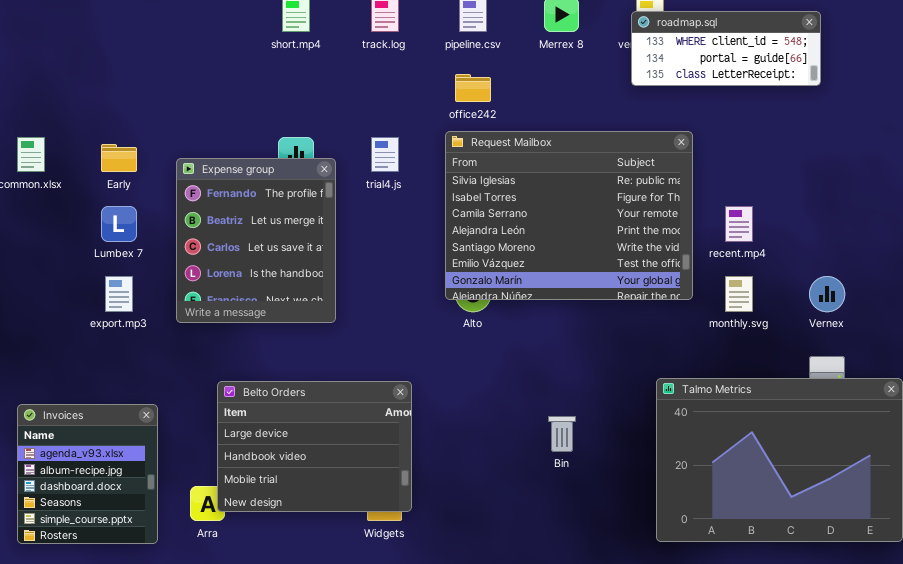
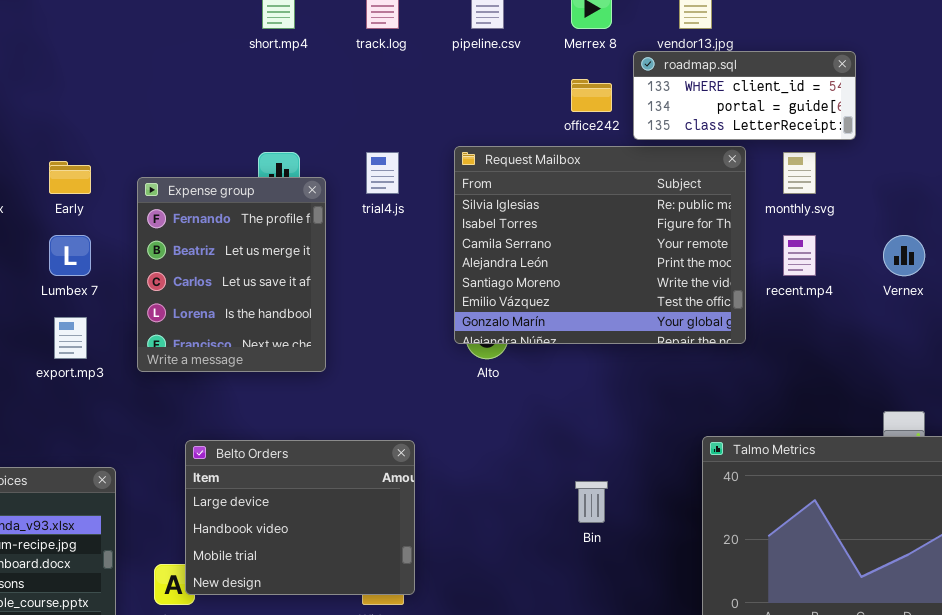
roadmap.sql: [631,11,821,86] -> [633,51,856,140], moved
office242: [455,74,491,102] -> [571,79,612,112], moved
monthly.svg: [725,276,753,312] -> [783,152,816,194], moved
Vernex: [809,276,845,312] -> [883,235,925,276], moved

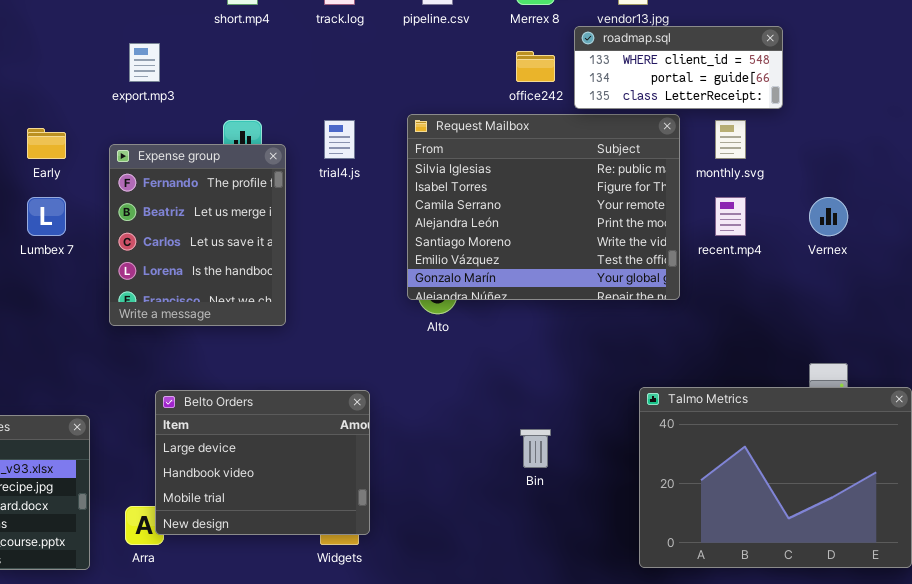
export.mp3: [54,317,87,359] -> [129,43,160,82], moved

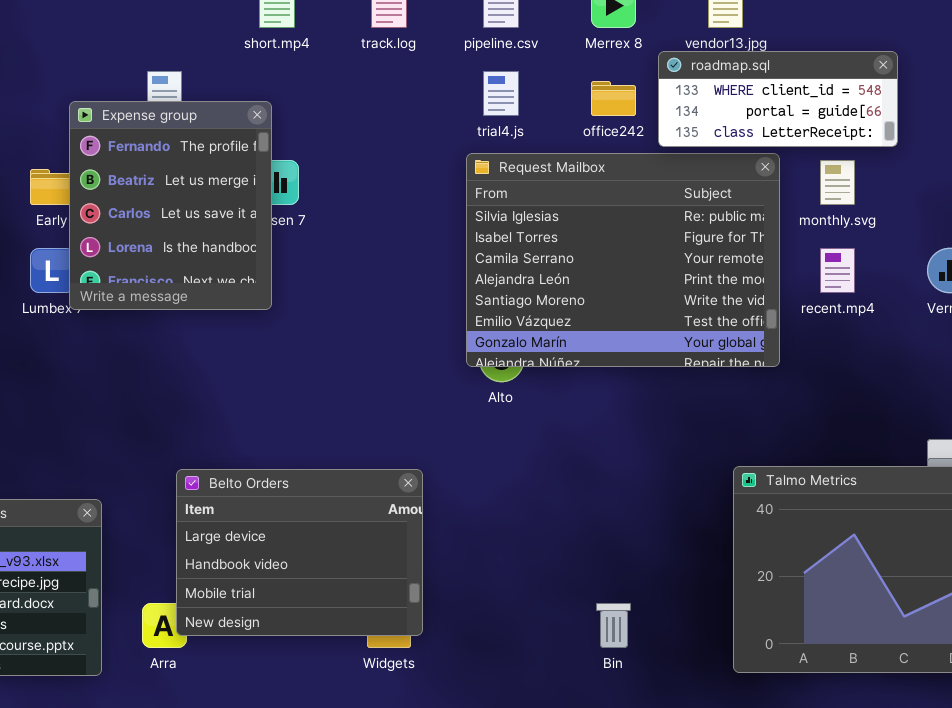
trial4.js: [324,120,355,159] -> [483,71,519,116], moved
Expense group: [109,144,286,326] -> [69,101,272,310], moved
Bin: [520,429,551,468] -> [596,603,631,648], moved

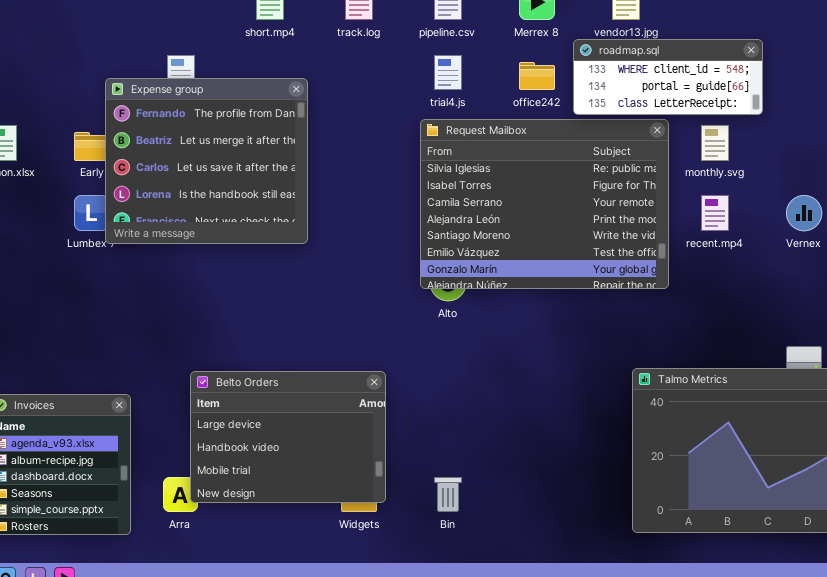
Expense group: [69,101,272,310] -> [105,78,308,244], resized
Bin: [596,603,631,648] -> [434,477,462,512], moved

